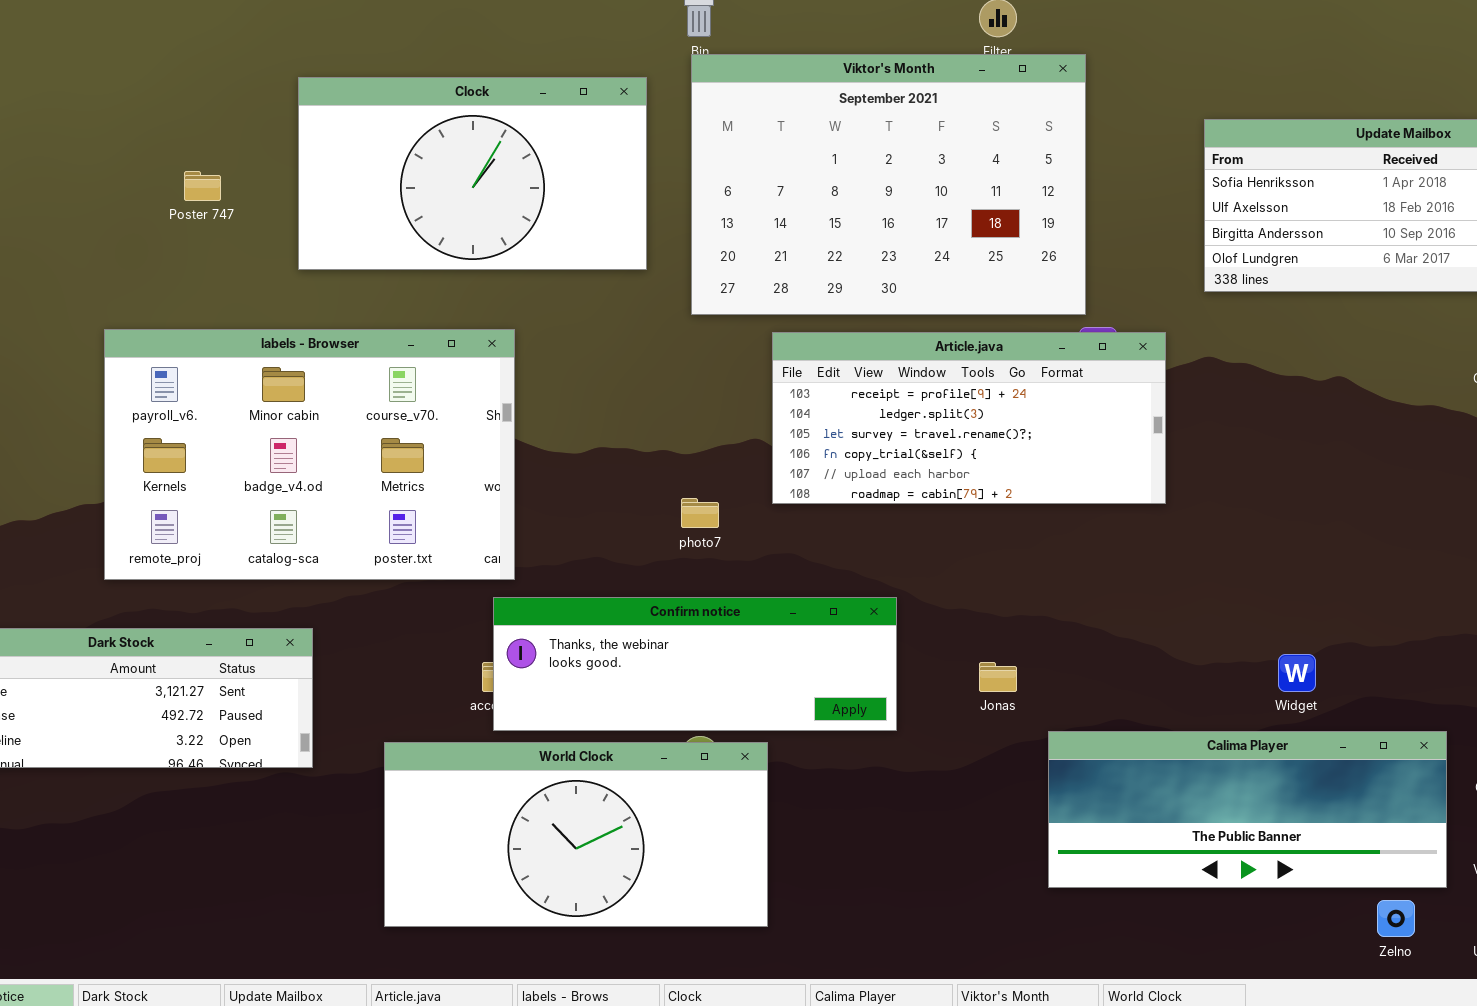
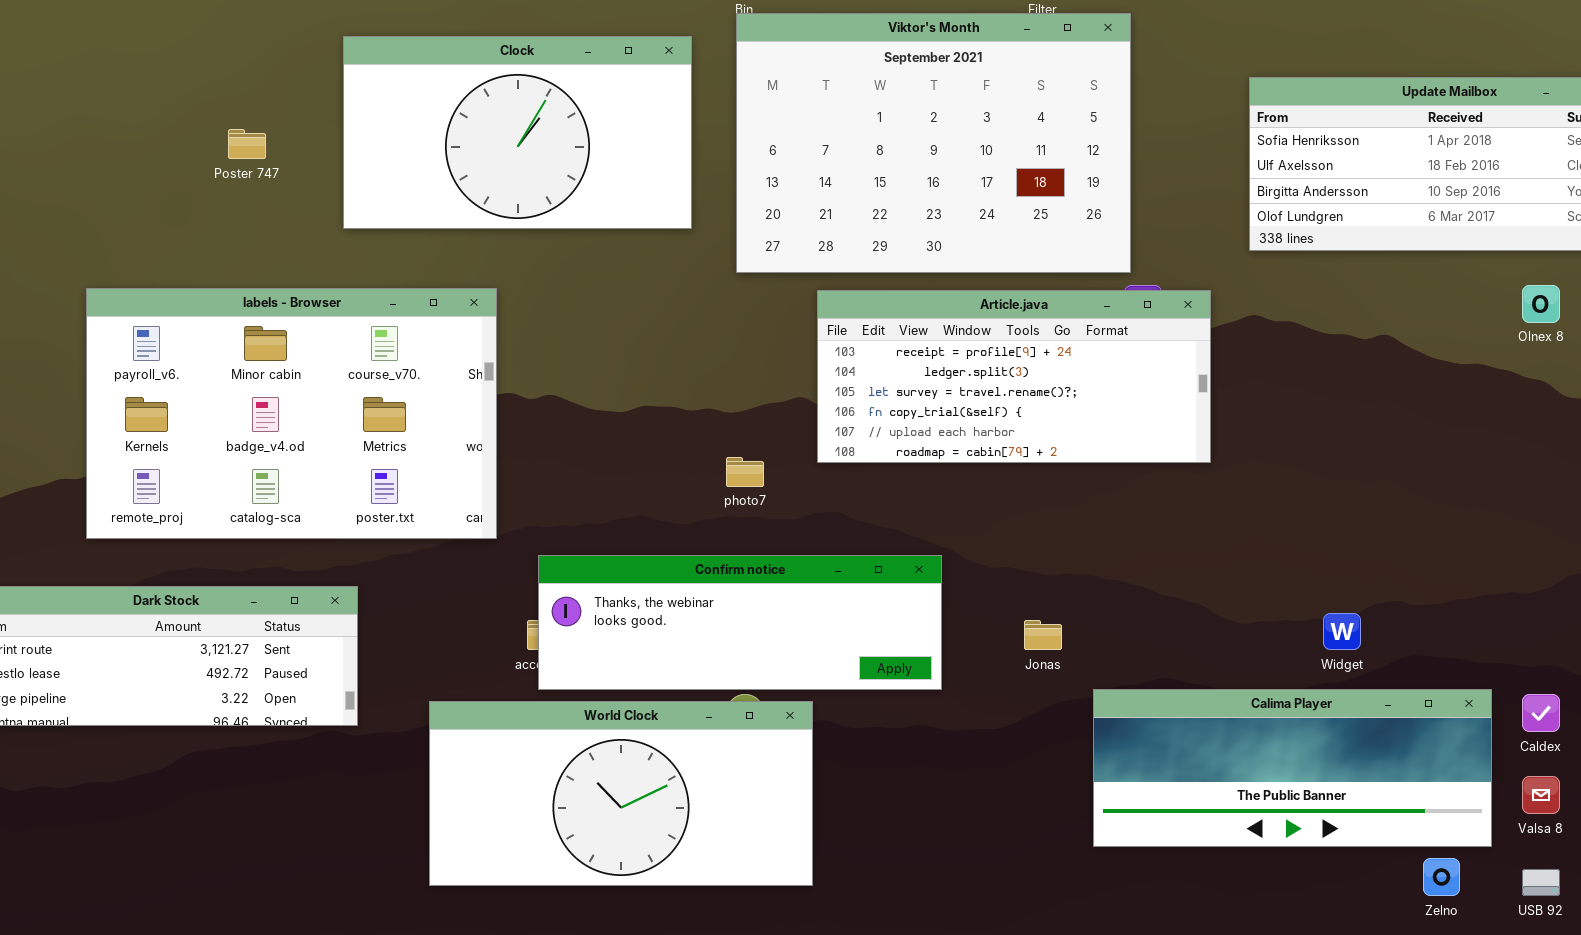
labels - Browser: [104,329,515,580] -> [86,288,497,539], moved

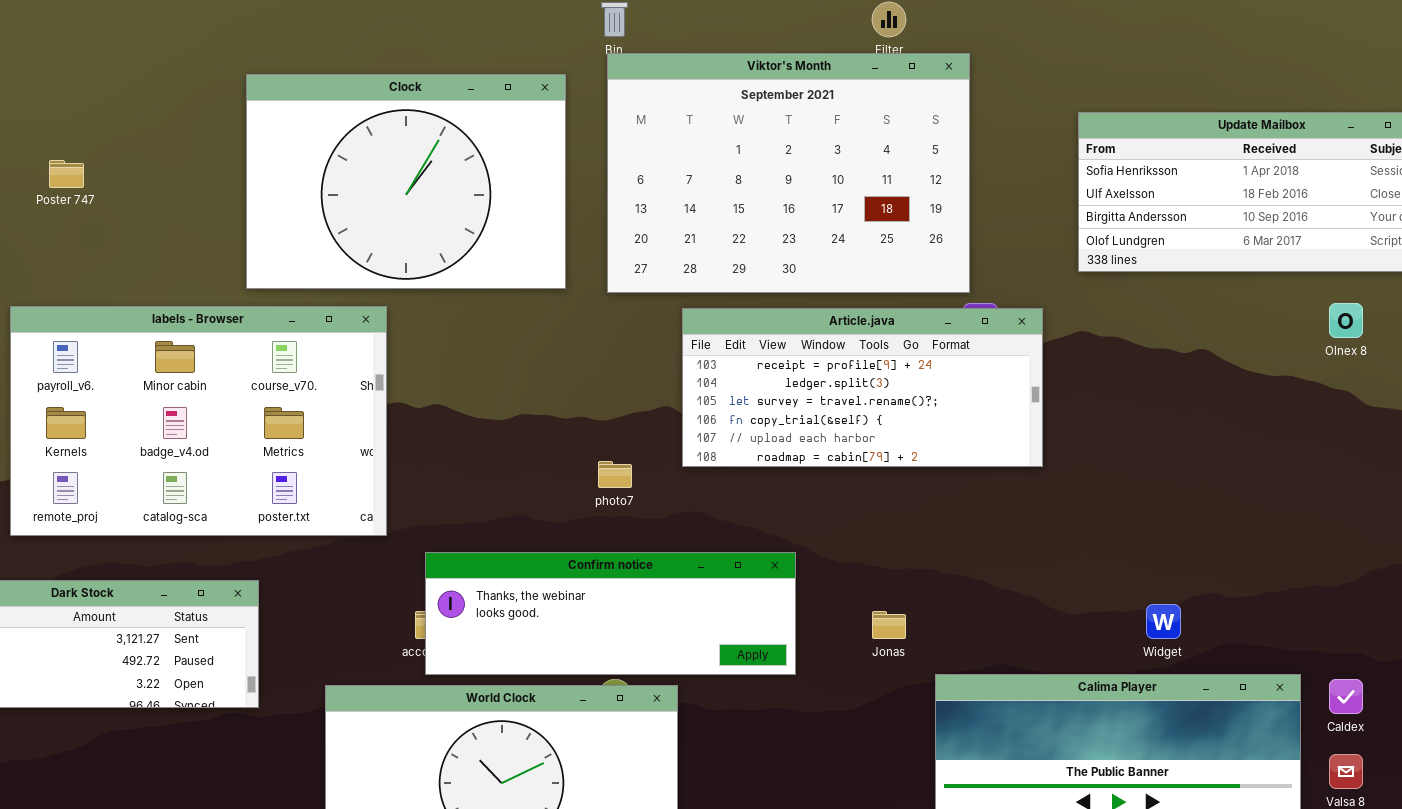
Clock: [343,36,692,229] -> [246,74,566,289], resized
Poster 747: [228,129,266,159] -> [49,160,84,188], moved

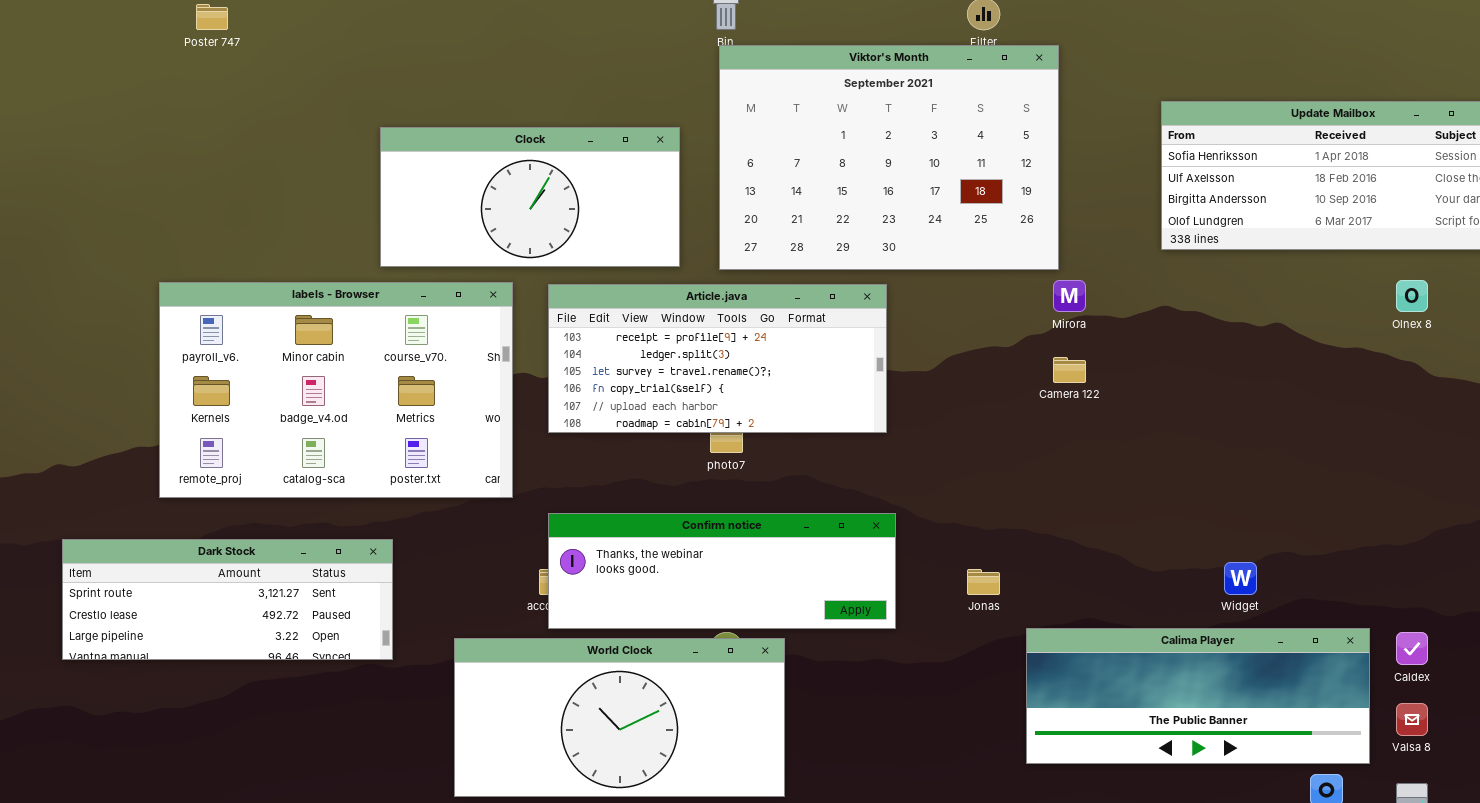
Clock: [246,74,566,289] -> [380,127,680,267], resized
Poster 747: [49,160,84,188] -> [196,4,228,30], moved
Article.java: [682,308,1043,467] -> [548,284,887,433], moved

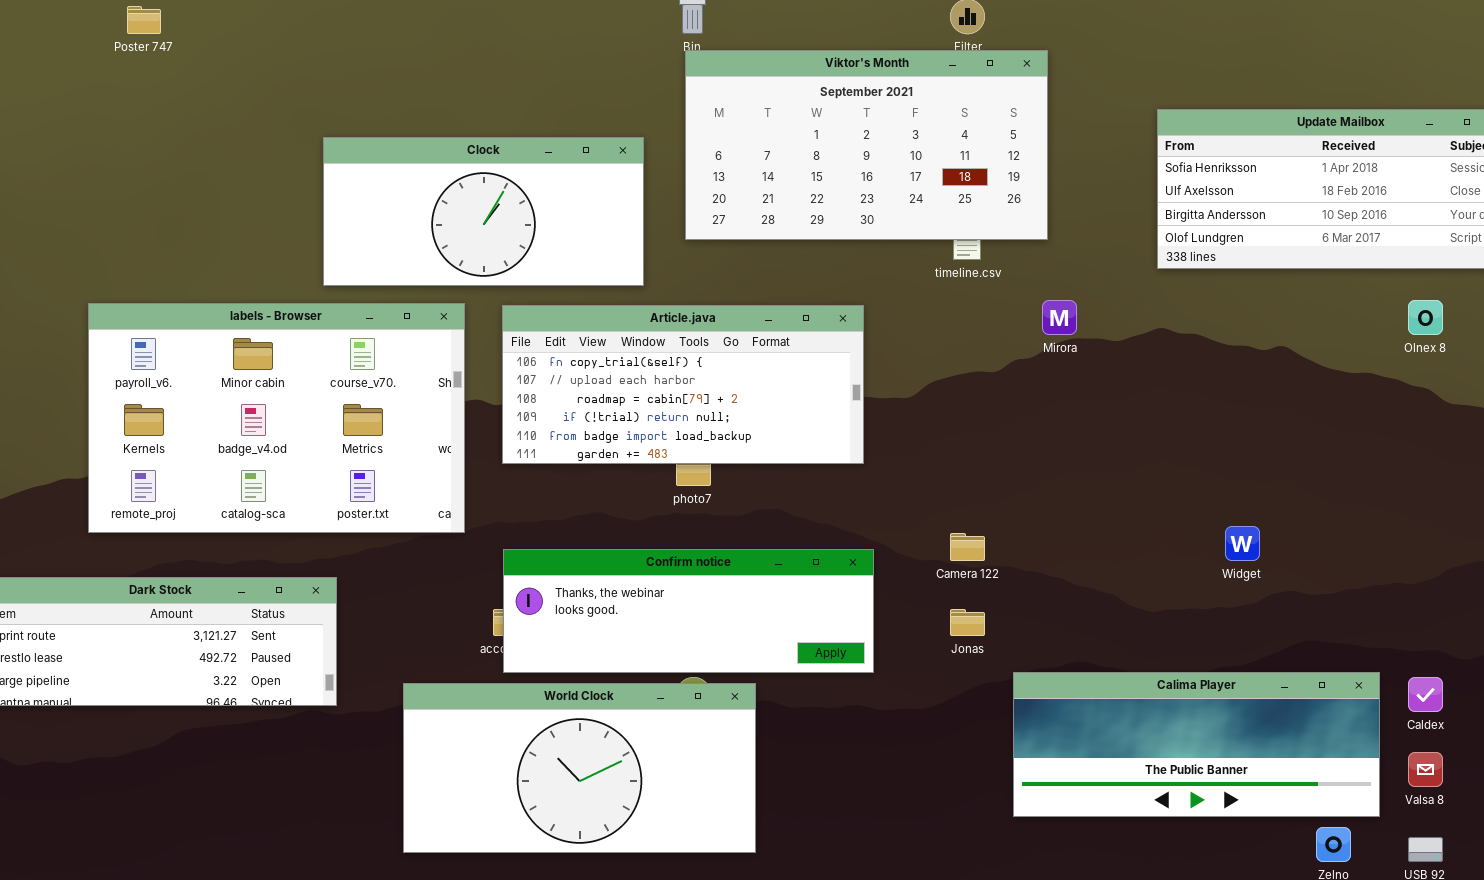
Viktor's Month: [719,45,1059,270] -> [685,50,1048,240], resized
Article.java: [548,284,887,433] -> [502,305,864,464], scrolled down 3 rows
Camera 122: [1053,357,1086,383] -> [950,533,985,561], moved
Widget: [1224,562,1257,595] -> [1225,526,1260,561], moved

